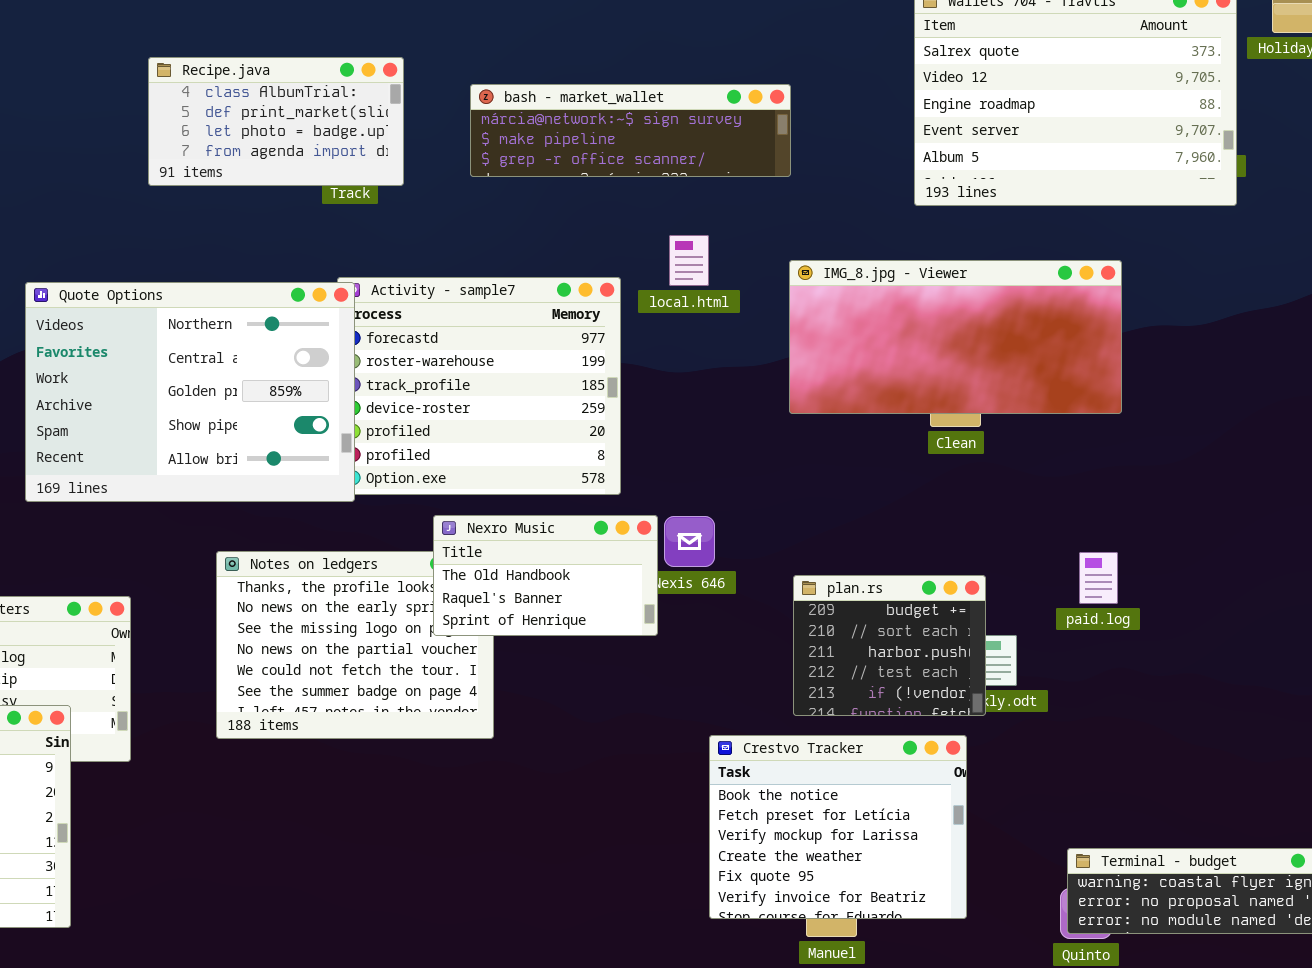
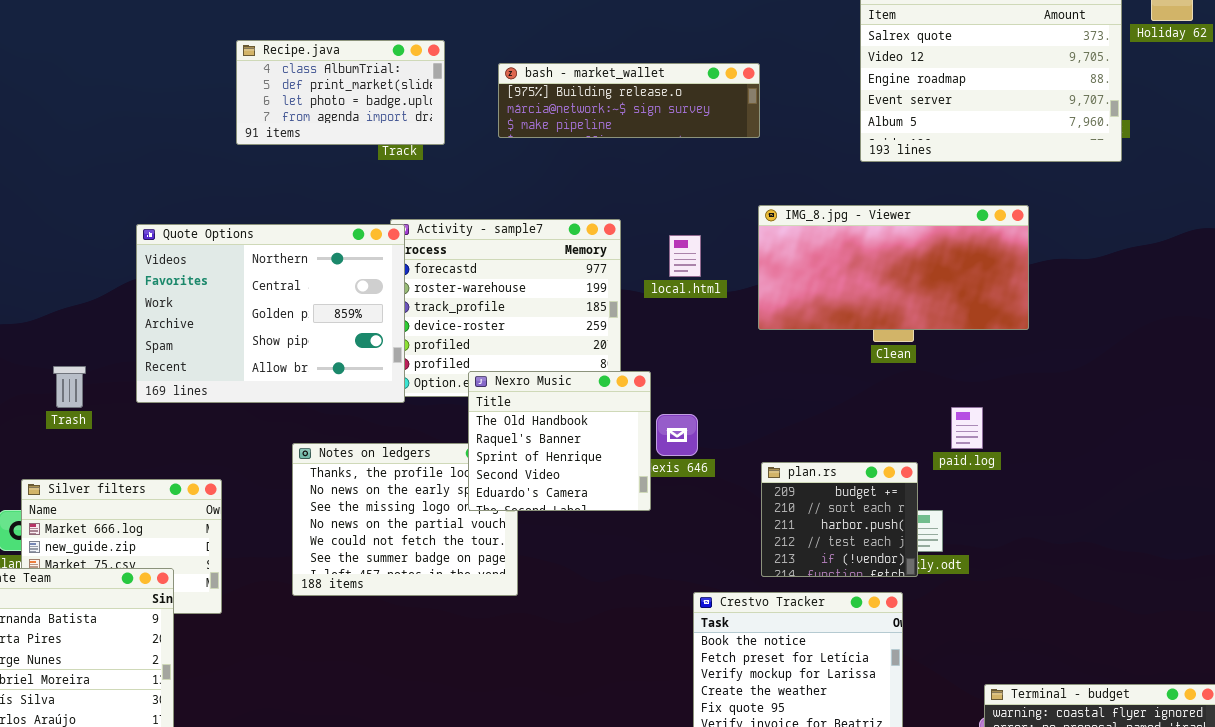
bash - market_wallet: [470,84,791,177] -> [498,63,760,138], scrolled up 1 row
local.html: [669,235,709,286] -> [669,235,701,277], moved
Nexro Music: [433,515,658,636] -> [468,371,651,511], resized
paid.log: [1079,552,1118,604] -> [951,407,983,449], moved

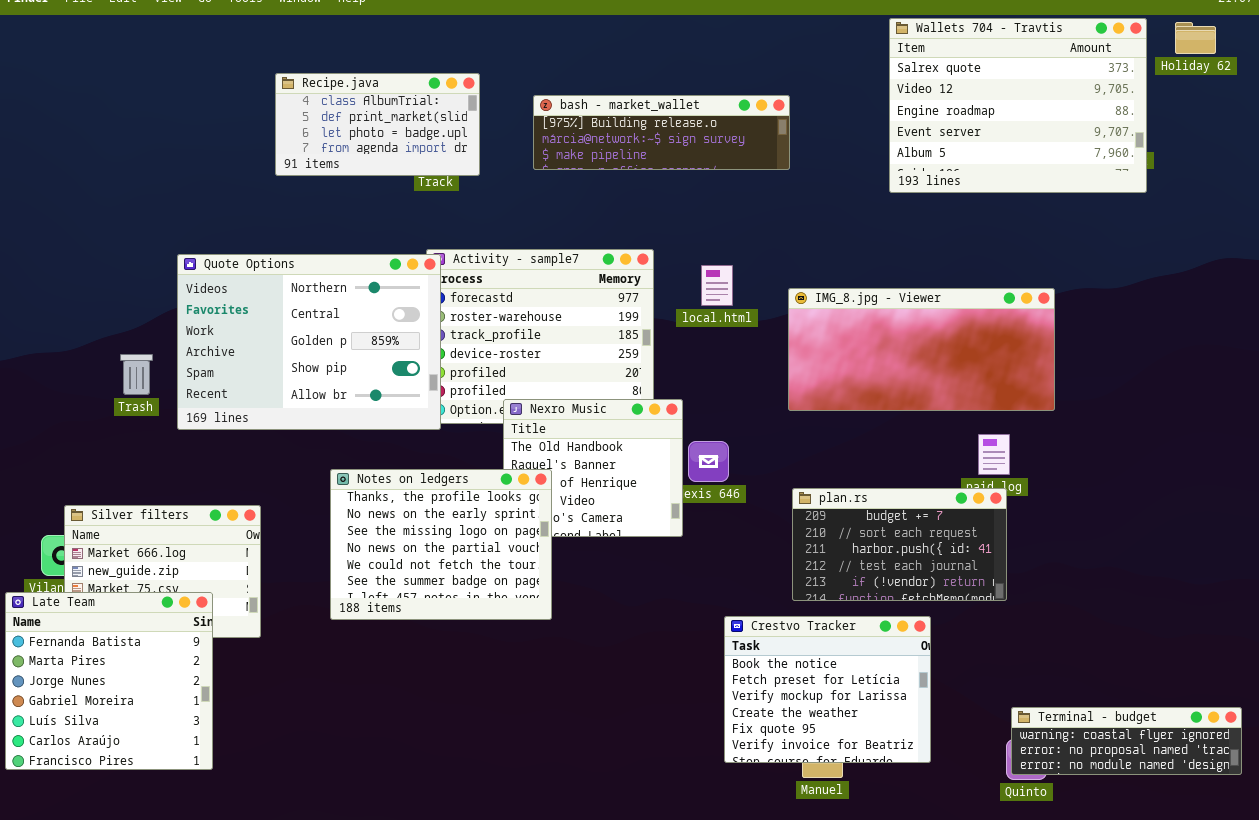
IMG_8.jpg - Viewer: [758,205,1029,330] -> [788,288,1055,411], moved
Trash: [53,366,86,408] -> [120,354,153,395], moved
Notes on ledgers: [292,443,518,596] -> [330,469,552,620], raised
plan.rs: [761,462,918,577] -> [792,488,1007,601], resized

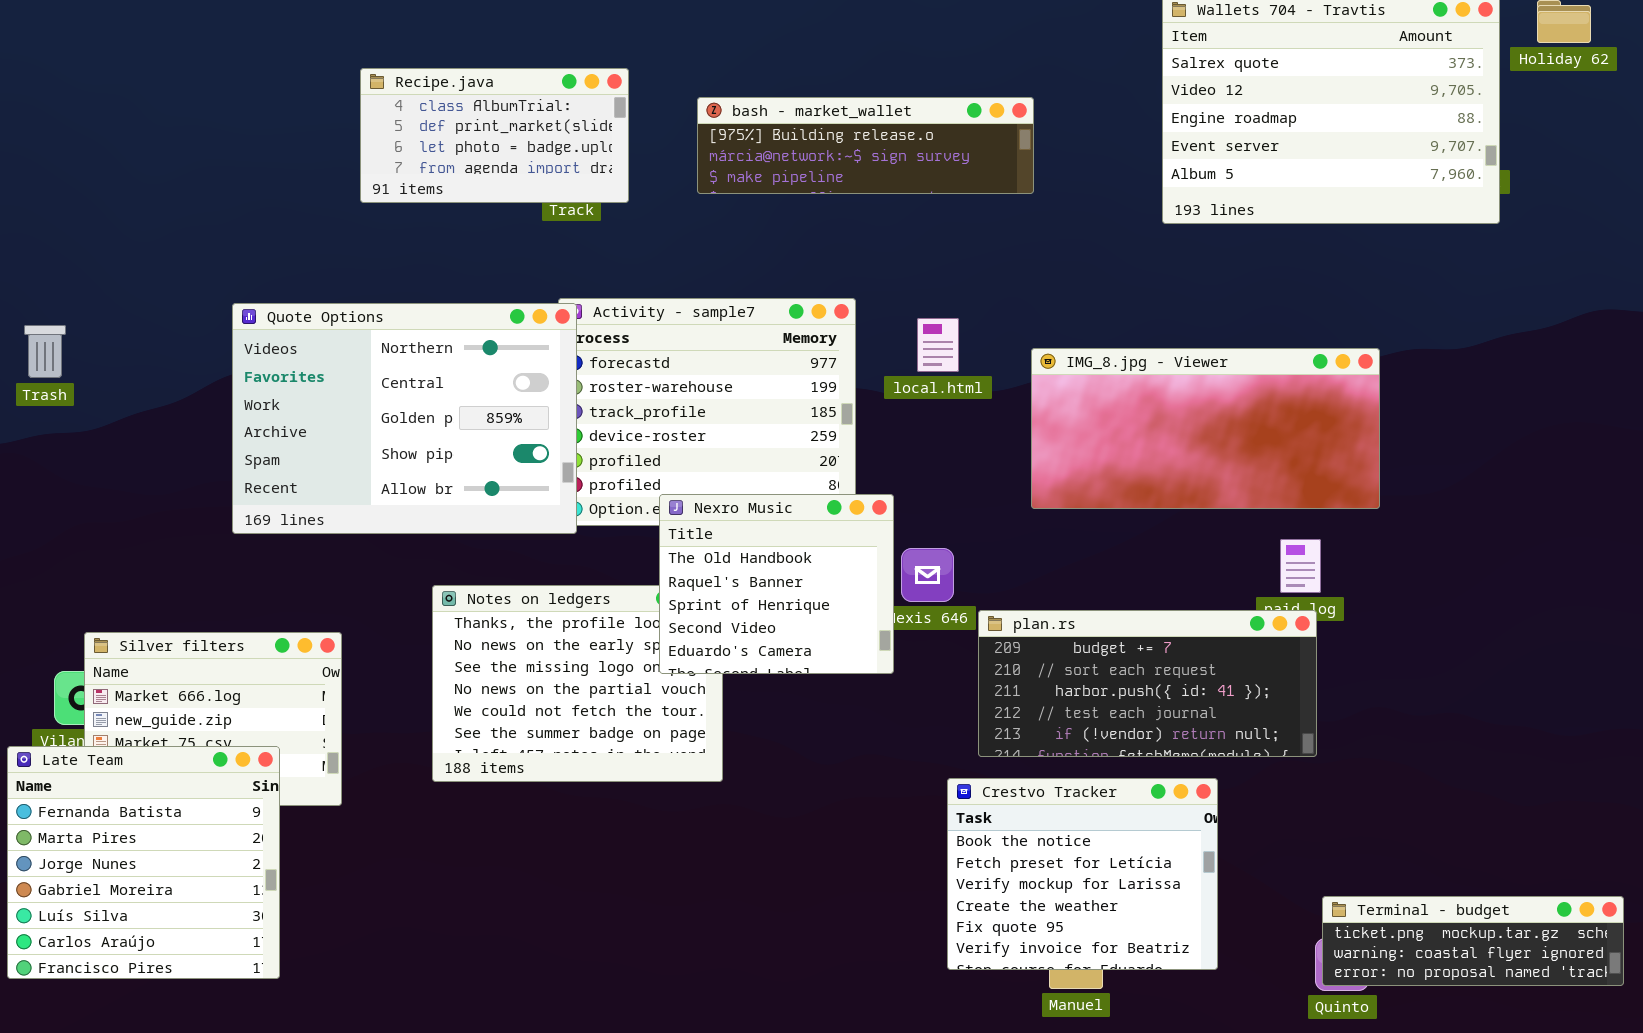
Trash: [120,354,153,395] -> [24,325,66,378], moved
Nexro Music: [503,399,683,537] -> [659,494,894,674], raised
plan.rs: [792,488,1007,601] -> [978,610,1317,757], resized
Terminal - budget: [1011,707,1242,775] -> [1322,896,1624,986], scrolled up 1 row

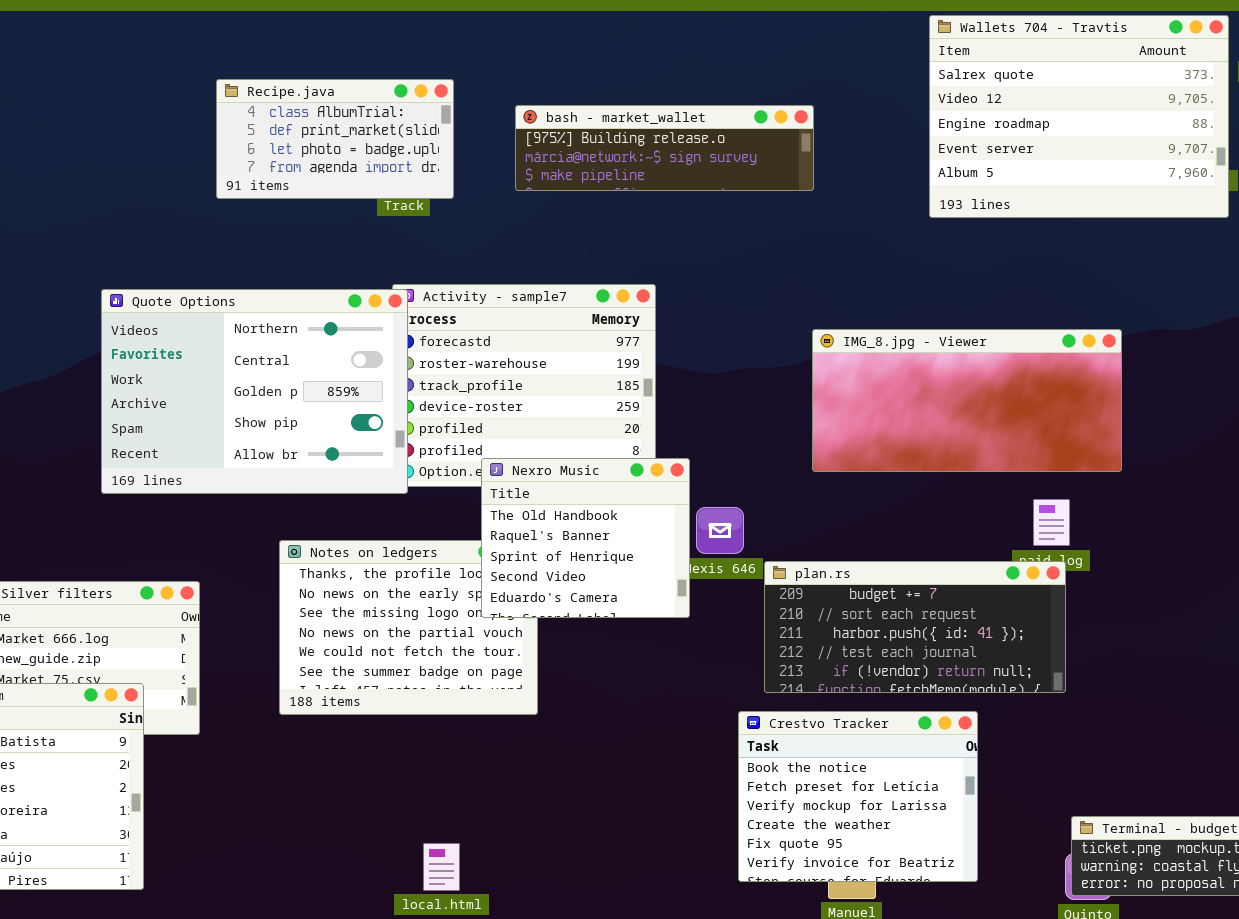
local.html: [917,318,959,372] -> [423,843,460,891], moved

